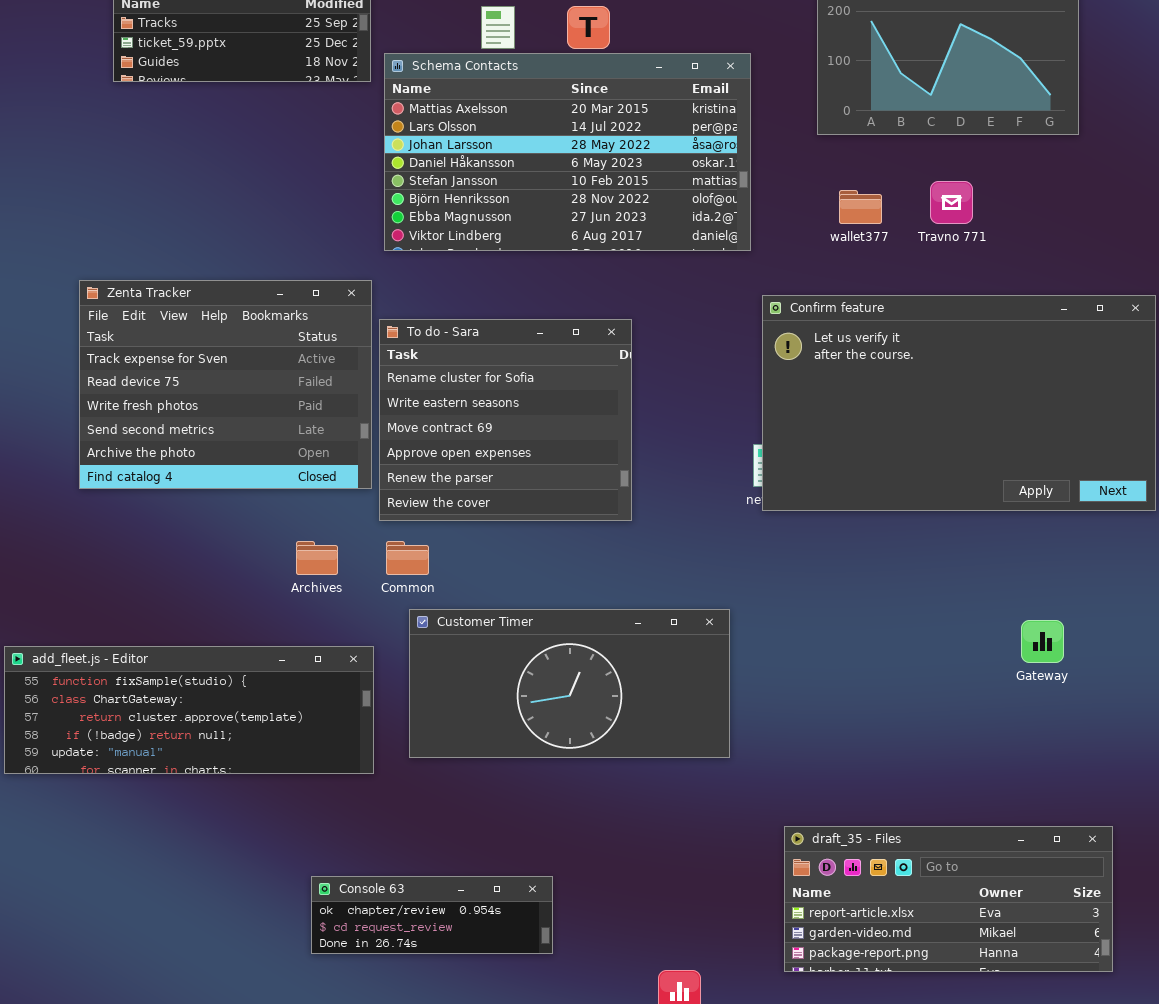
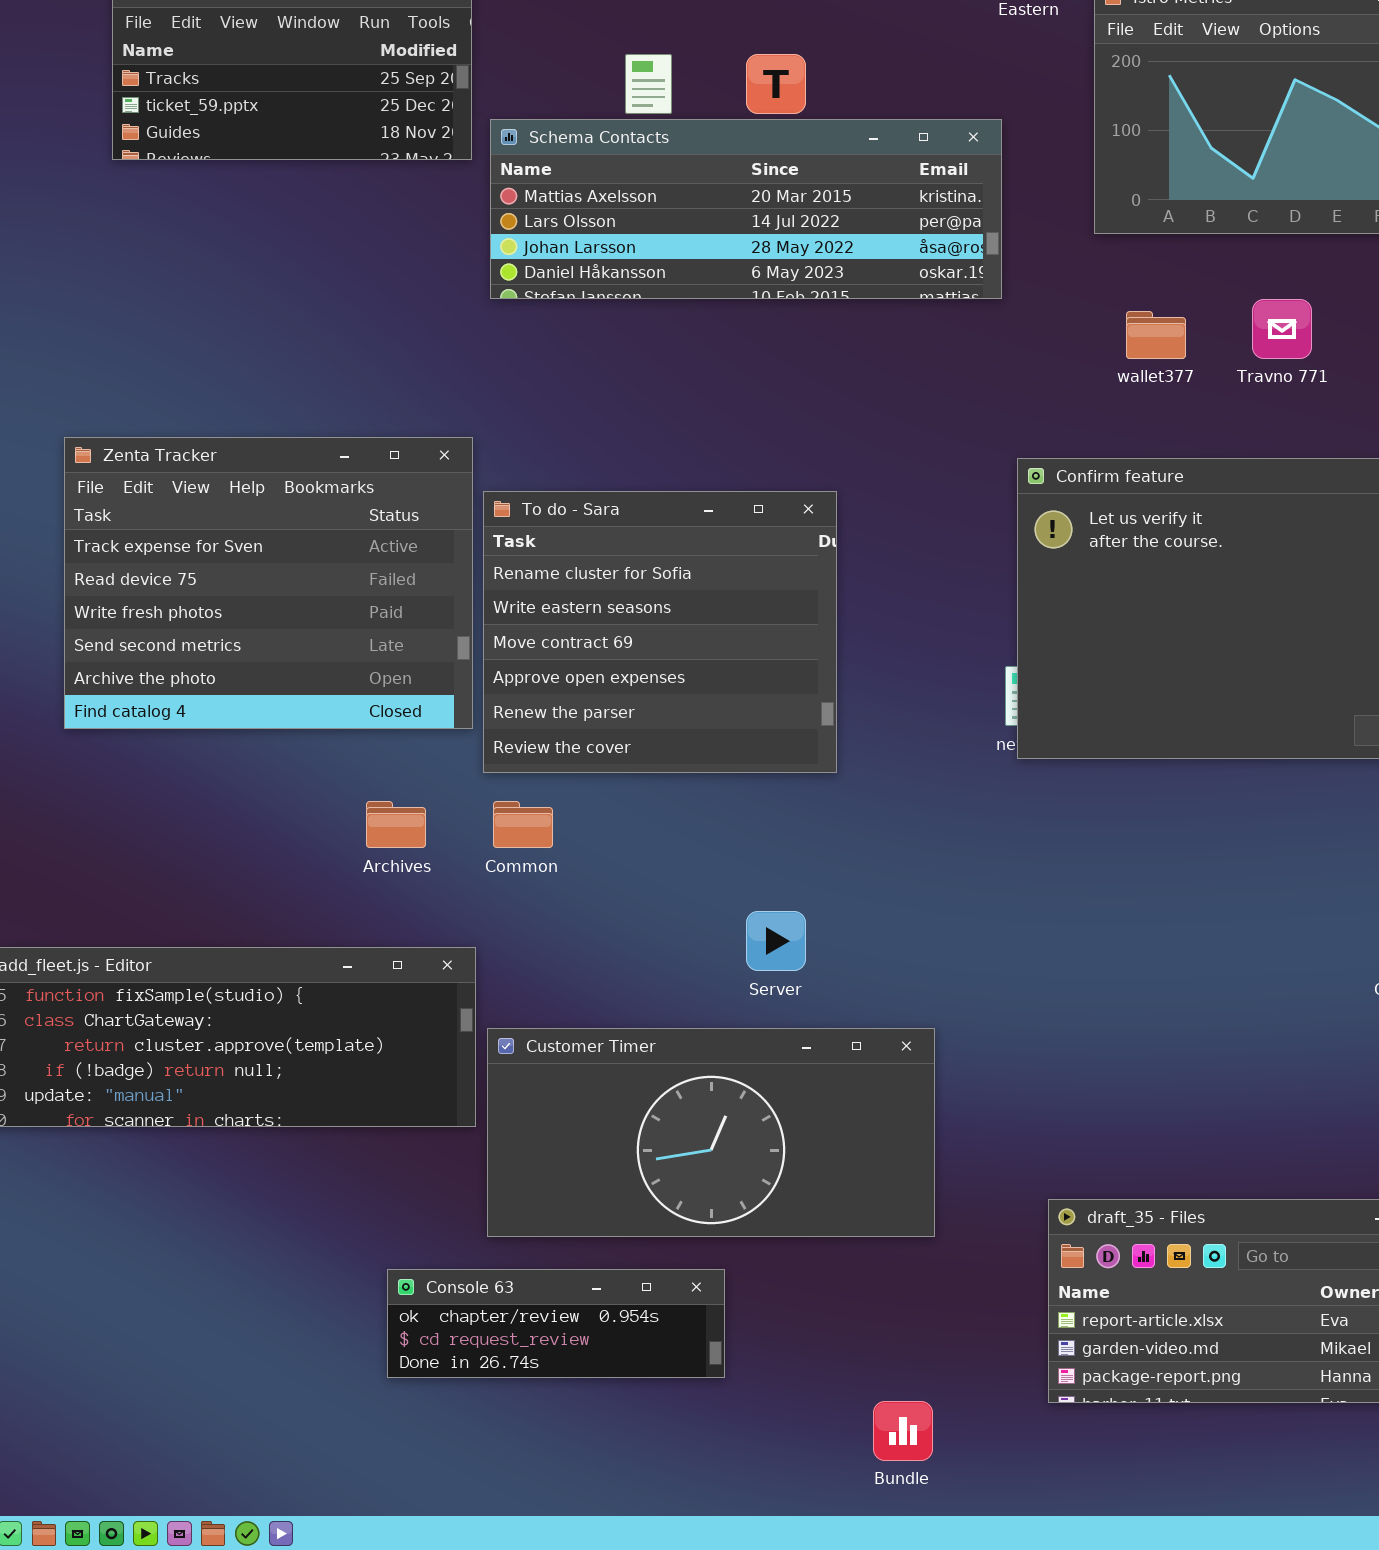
Schema Contacts: [384,53,751,251] -> [490,119,1002,299], resized
Customer Timer: [409,609,730,758] -> [487,1028,935,1237], moved

